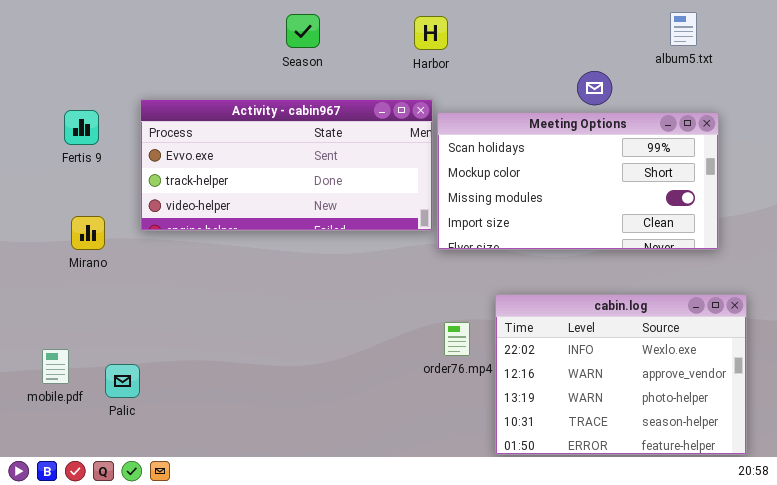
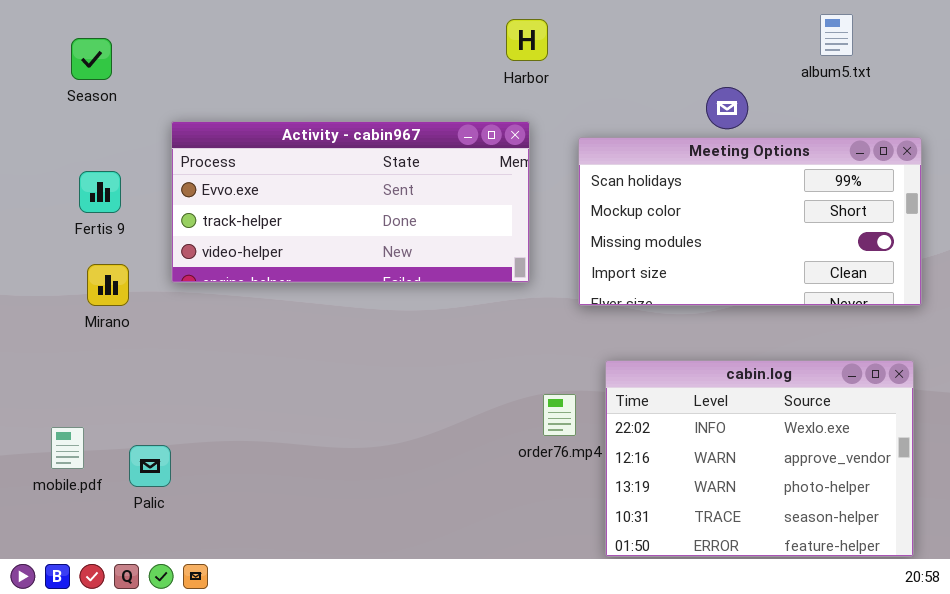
Season: [286,14,320,48] -> [71,38,112,80], moved
Fertis 9: [64,110,99,145] -> [79,171,121,213], moved
Meeting Options: [437,112,719,250] -> [578,137,922,306], moved

